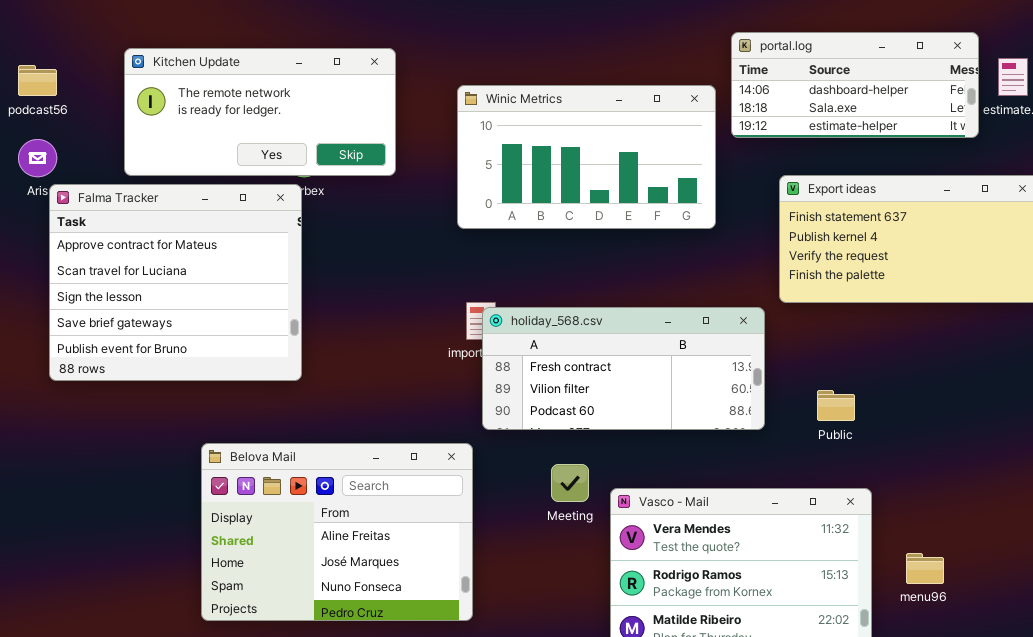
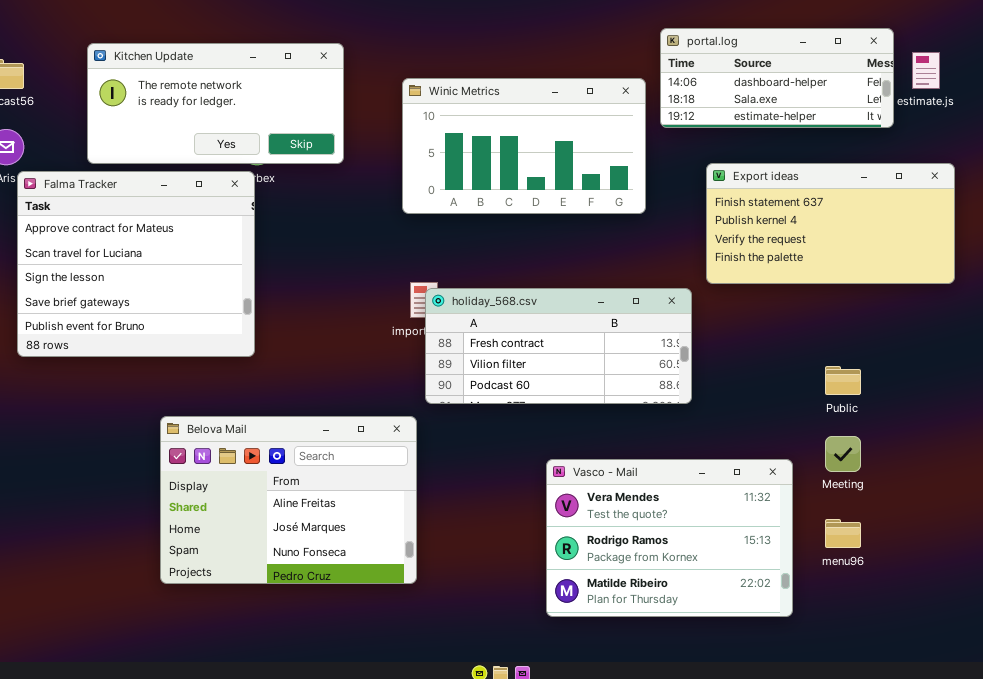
Public: [817,390,855,421] -> [825,366,861,395], moved
Meeting: [551,464,589,502] -> [825,436,861,472], moved

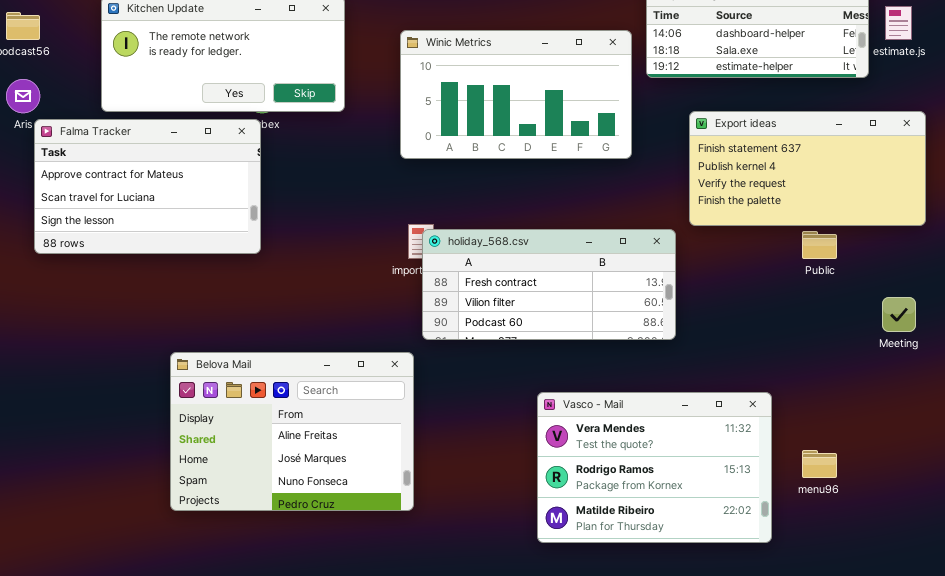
Falma Tracker: [17,171,255,357] -> [34,119,261,254], resized
Public: [825,366,861,395] -> [802,231,837,259], moved
Meeting: [825,436,861,472] -> [882,297,916,332], moved

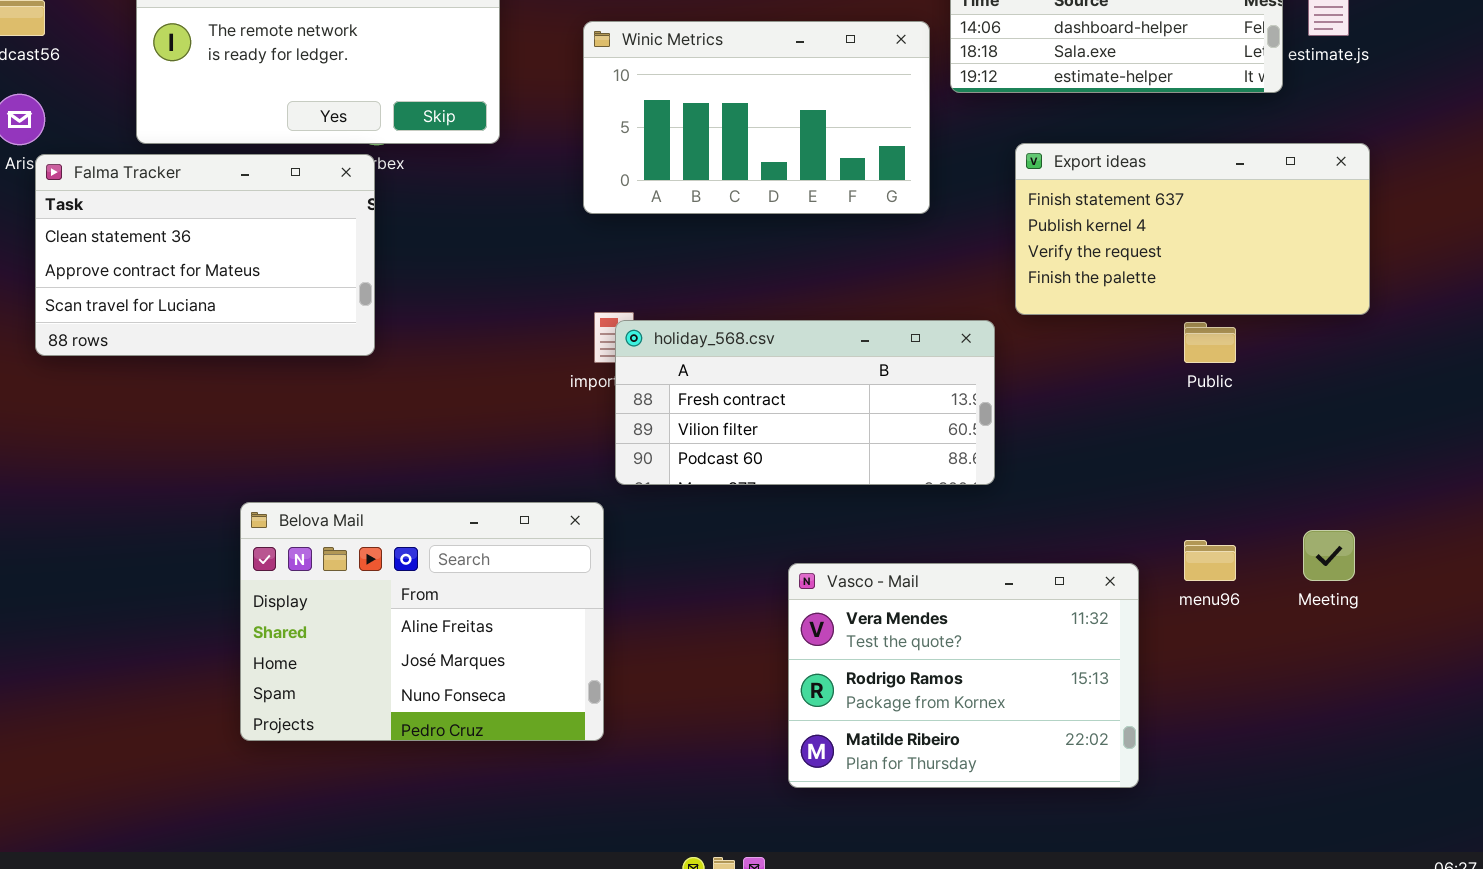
Falma Tracker: [34,119,261,254] -> [35,154,375,356], scrolled up 1 row
Meeting: [882,297,916,332] -> [1303,530,1355,581], moved
menu96: [802,450,837,478] -> [1184,540,1236,581], moved

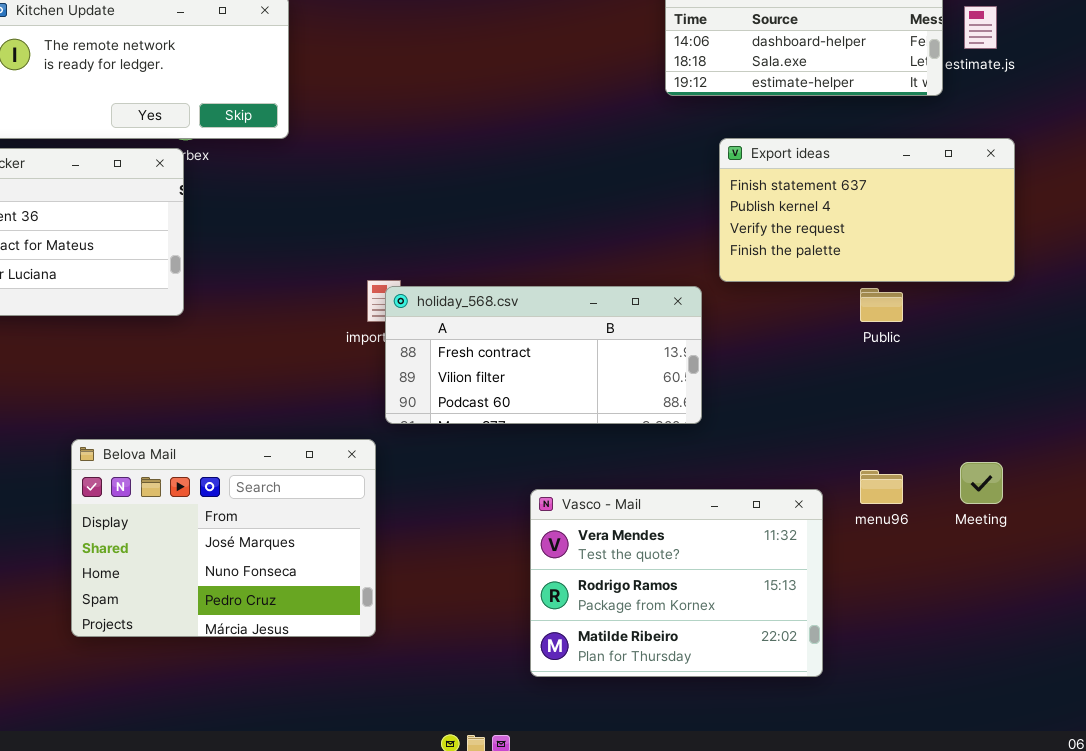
Winic Metrics: [583,21,930,214] -> none, closed
Belova Mail: [240,502,604,741] -> [71,439,376,637], scrolled down 1 row

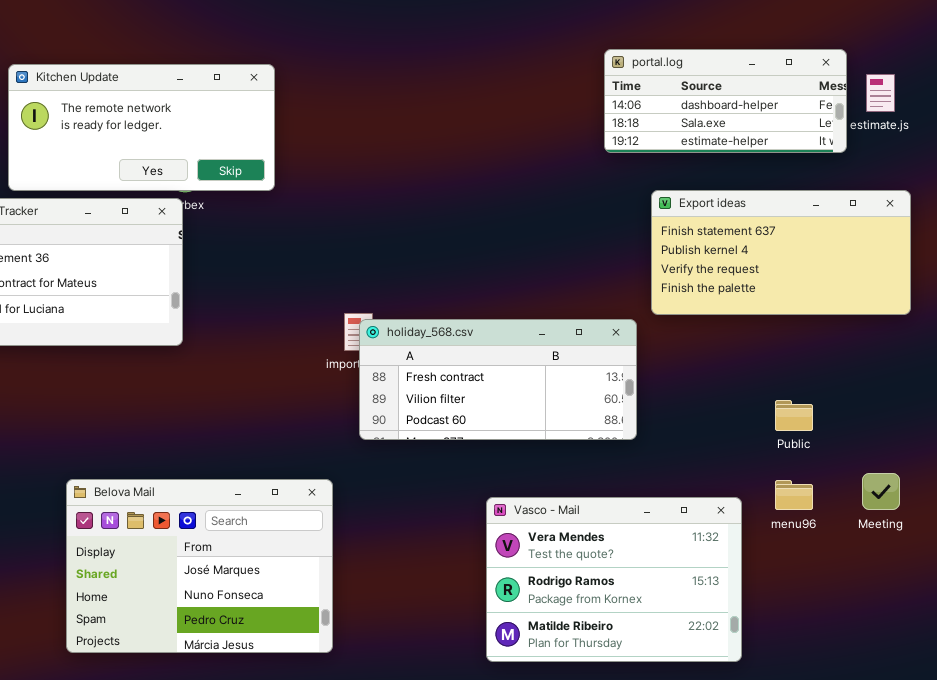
Public: [860,288,903,322] -> [775,400,813,431], moved
Belova Mail: [71,439,376,637] -> [66,479,333,653], moved

